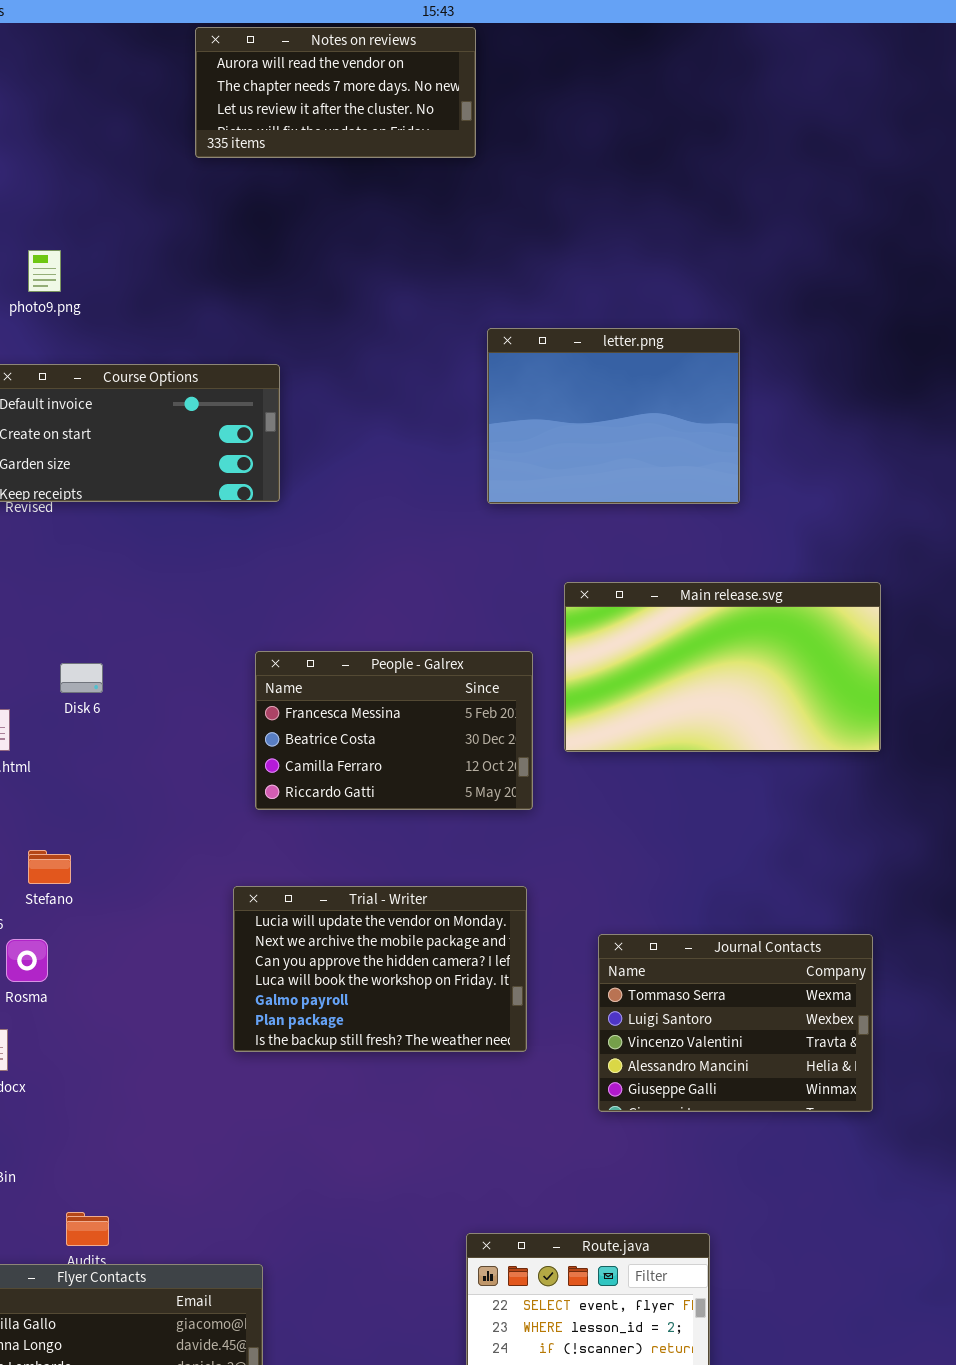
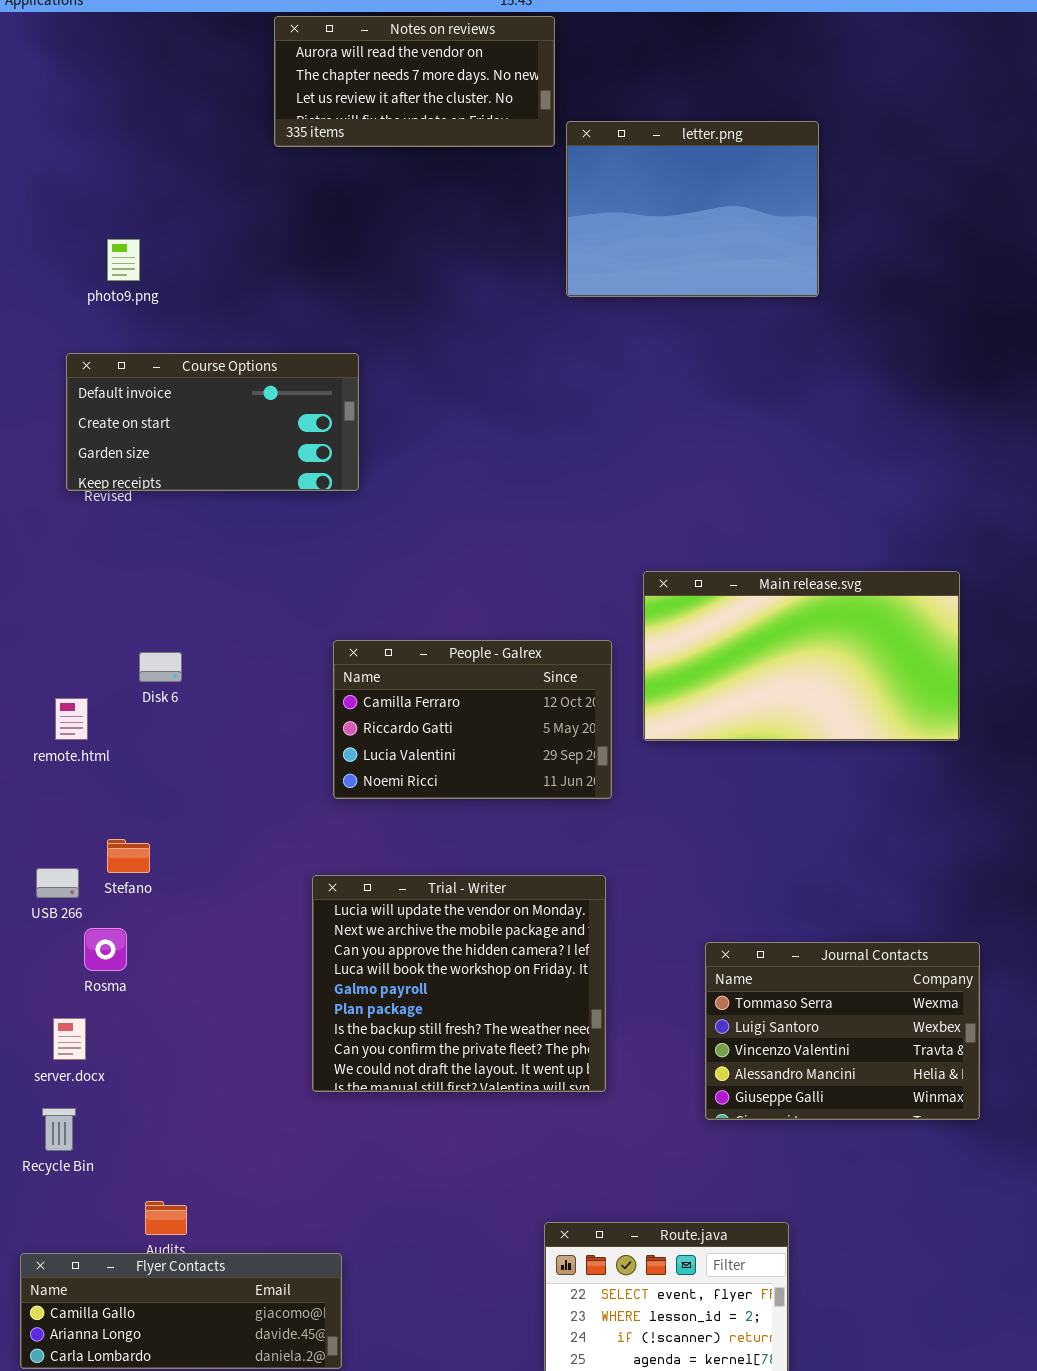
letter.png: [487,328,740,504] -> [566,121,819,297], moved
People - Galrex: [255,651,533,810] -> [333,640,612,799], scrolled down 2 rows
Trial - Writer: [233,886,527,1052] -> [312,875,606,1092], resized
Journal Contacts: [598,934,873,1112] -> [705,942,980,1120], moved

